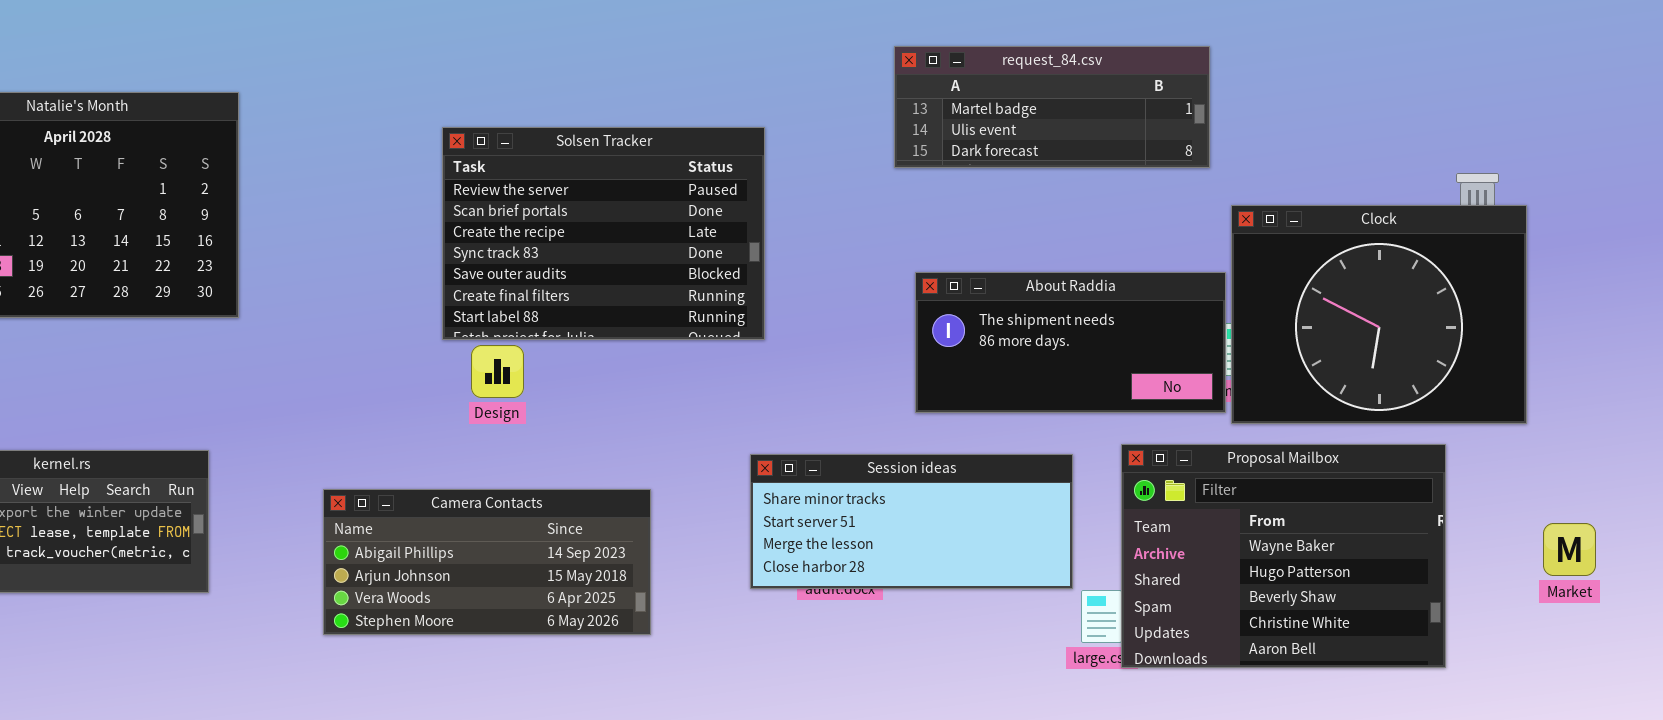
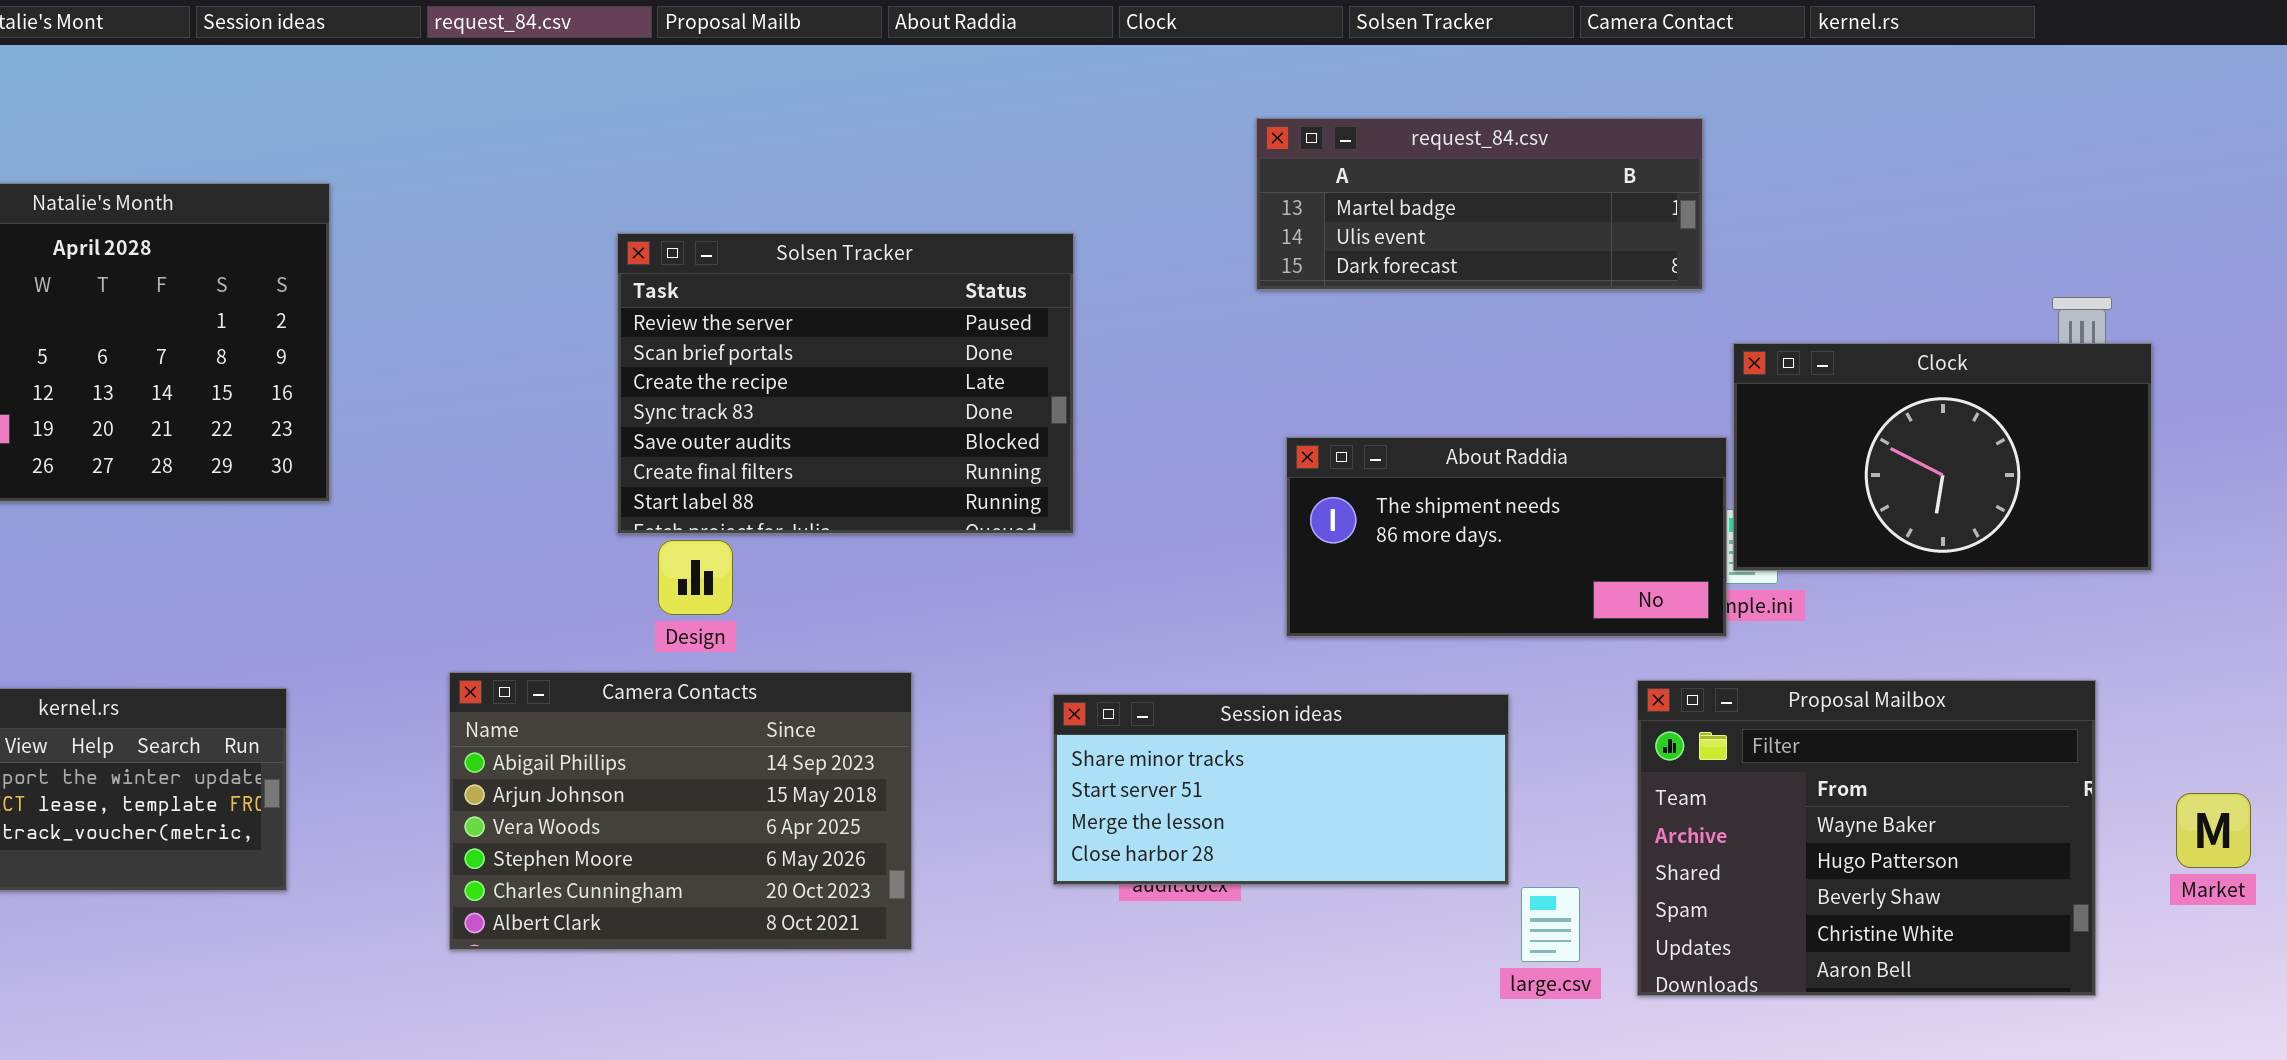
Clock: [1231,205,1527,424] -> [1733,343,2152,571], resized
Proposal Mailbox: [1121,444,1446,668] -> [1637,680,2096,996], moved
Camera Contacts: [323,489,651,635] -> [449,672,912,950], resized

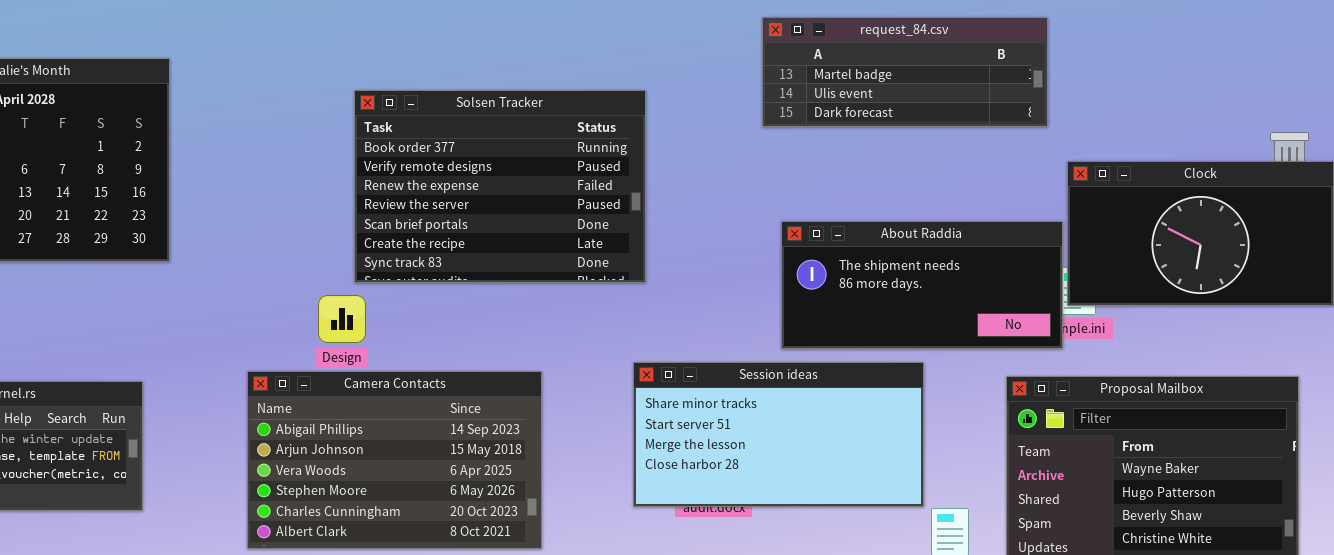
Solsen Tracker: [617,233,1074,534] -> [354,90,646,283], scrolled up 3 rows
Design: [658,540,733,615] -> [318,295,366,343], moved
Session ideas: [1053,694,1509,885] -> [633,362,924,507], resized

